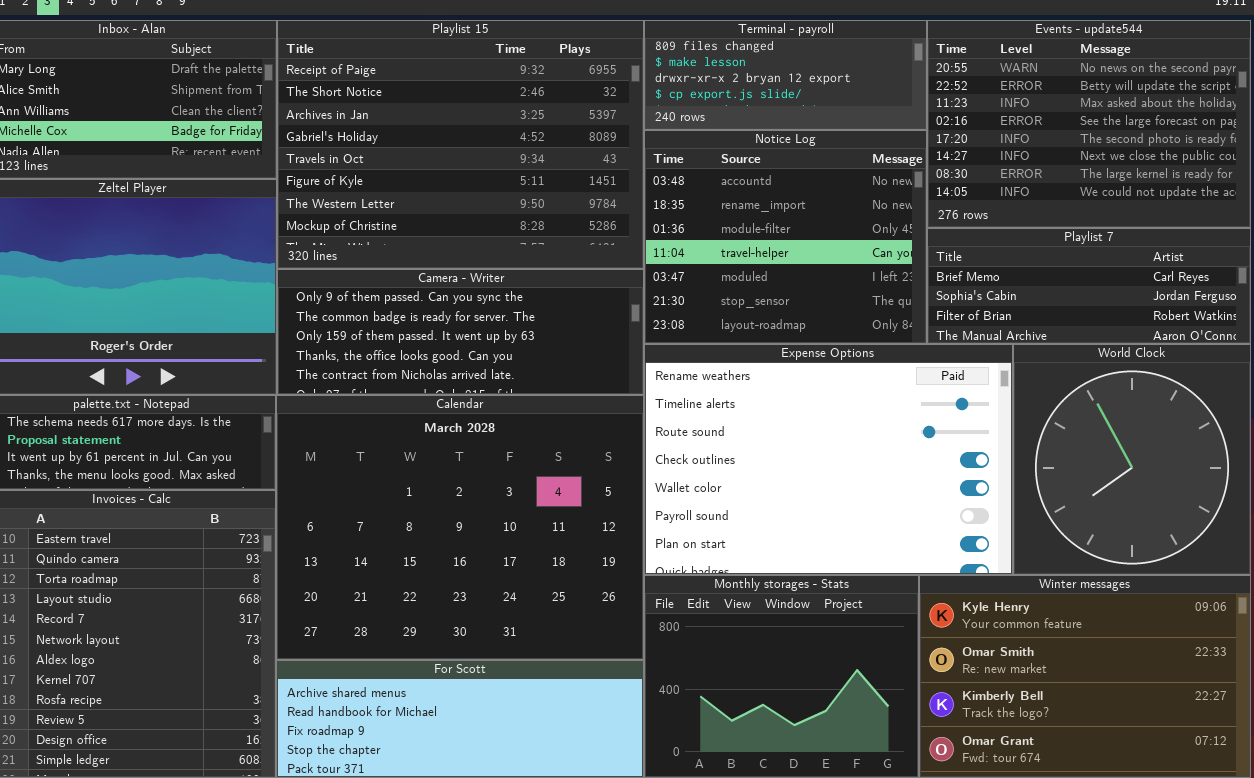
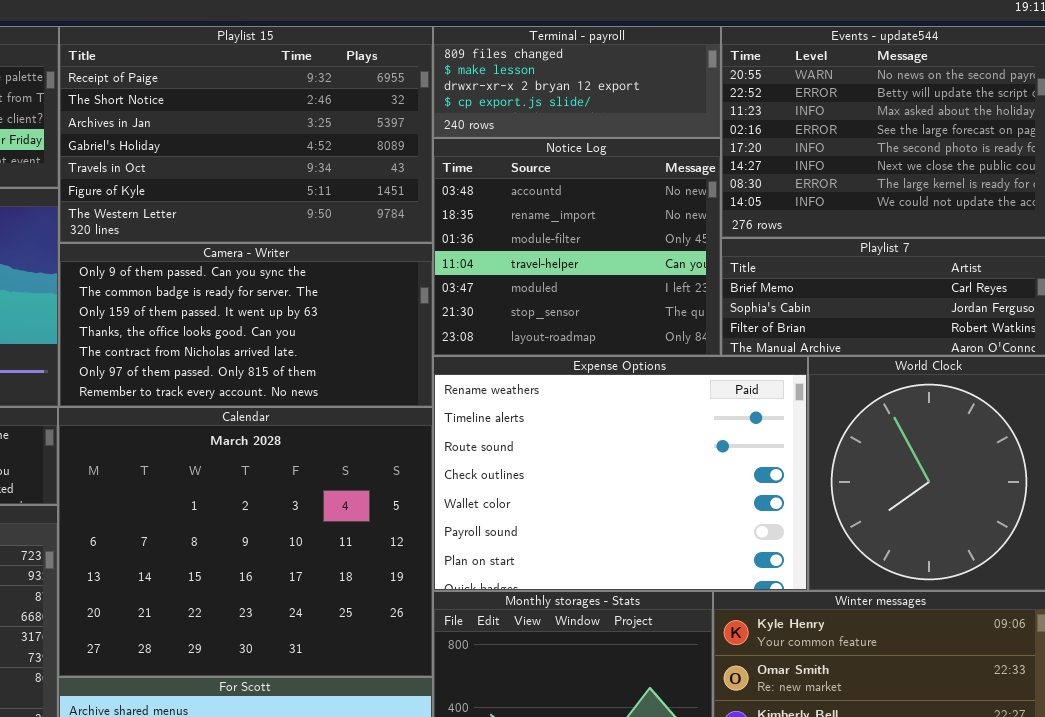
Playlist 15: [277,20,644,269] -> [59,26,433,243], resized
Camera - Writer: [277,269,644,395] -> [59,243,433,407], resized

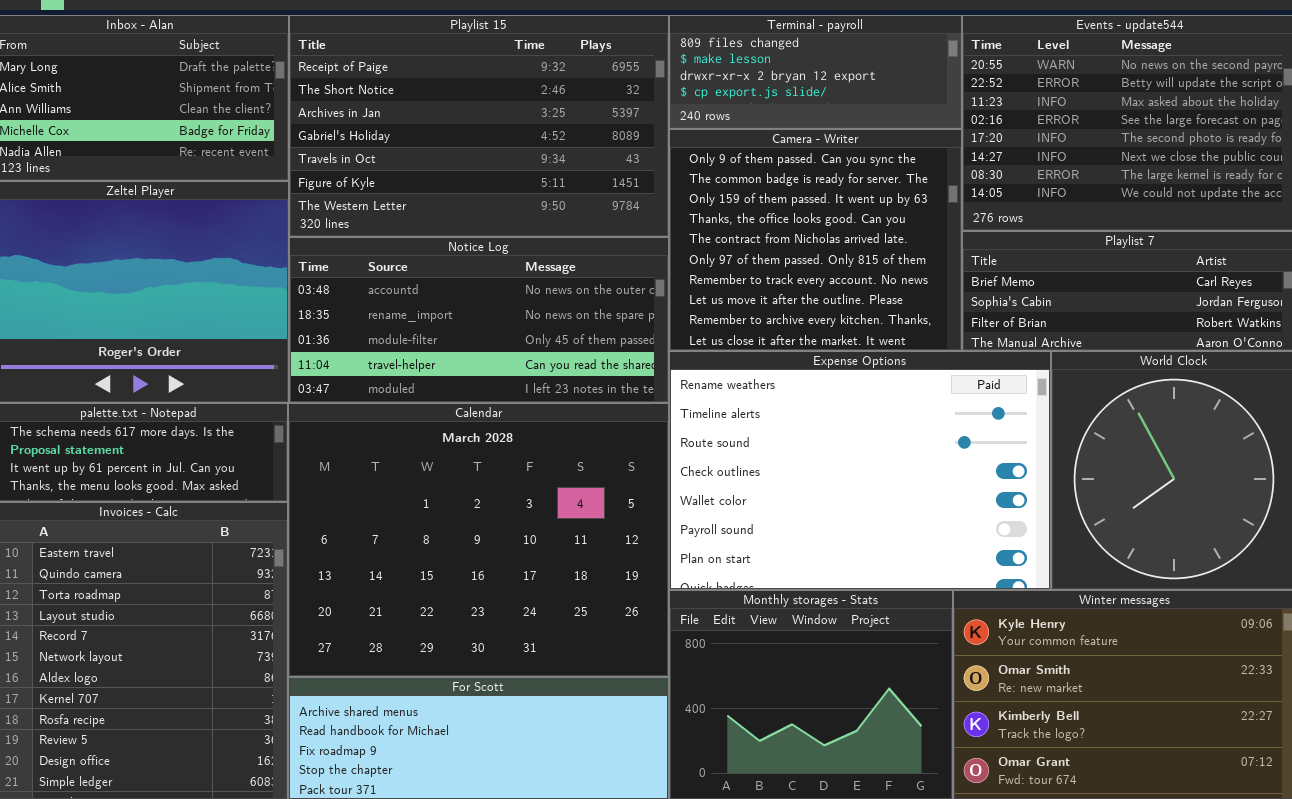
Notice Log: [433,138,721,356] -> [289,237,669,403], moved, resized
Camera - Writer: [59,243,433,407] -> [669,129,962,351], moved, resized

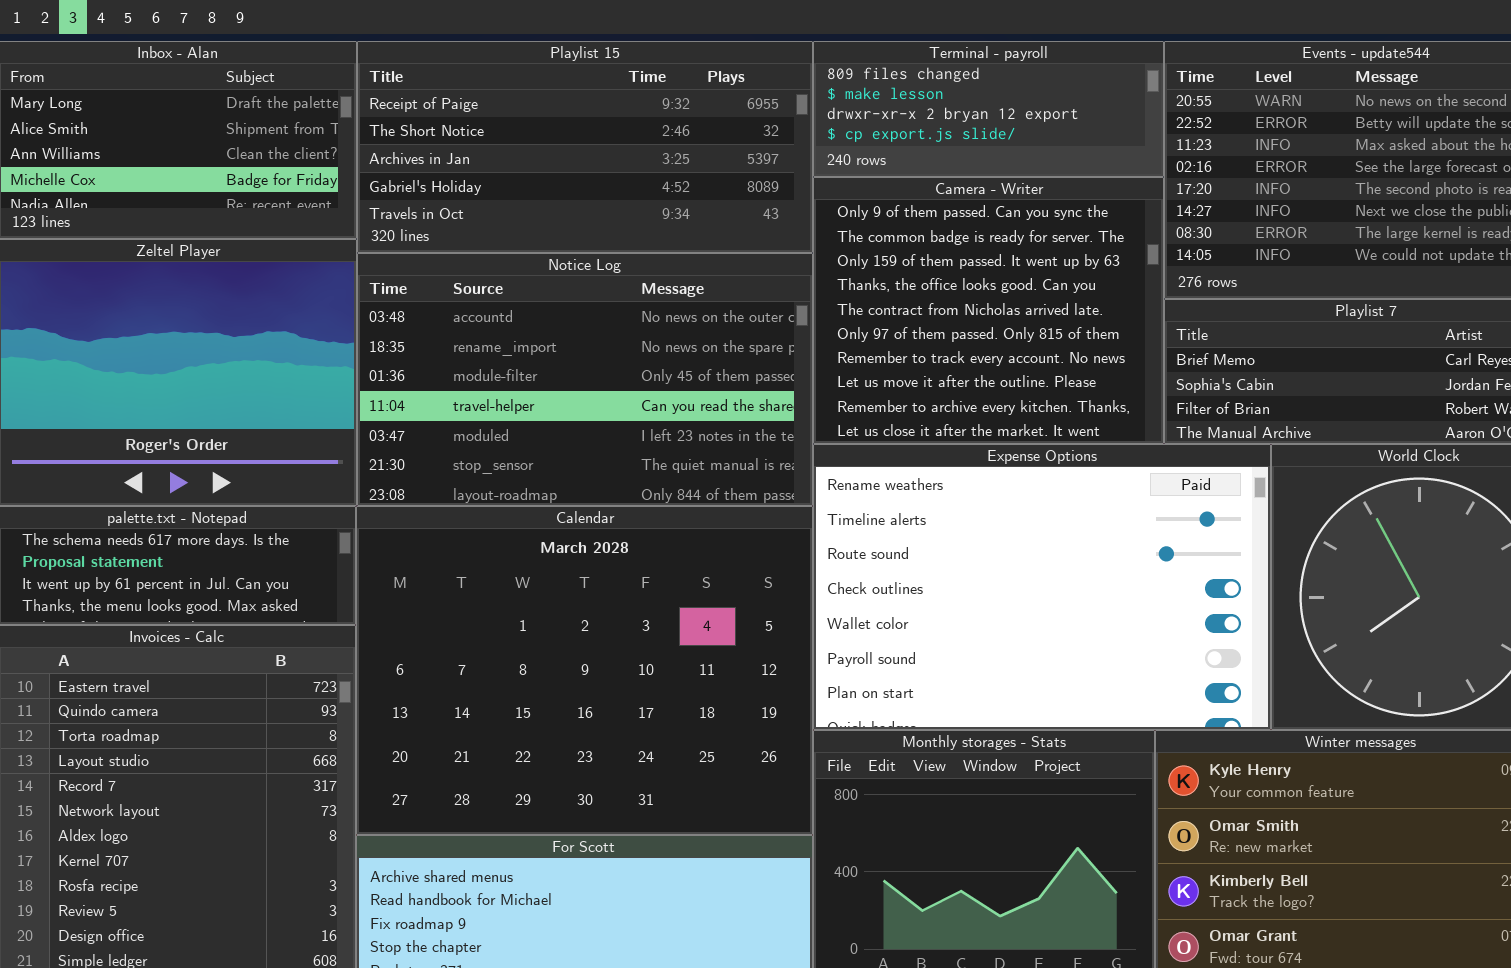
Playlist 15: [289,15,669,237] -> [357,41,813,253], resized
Notice Log: [289,237,669,403] -> [357,253,813,506], resized

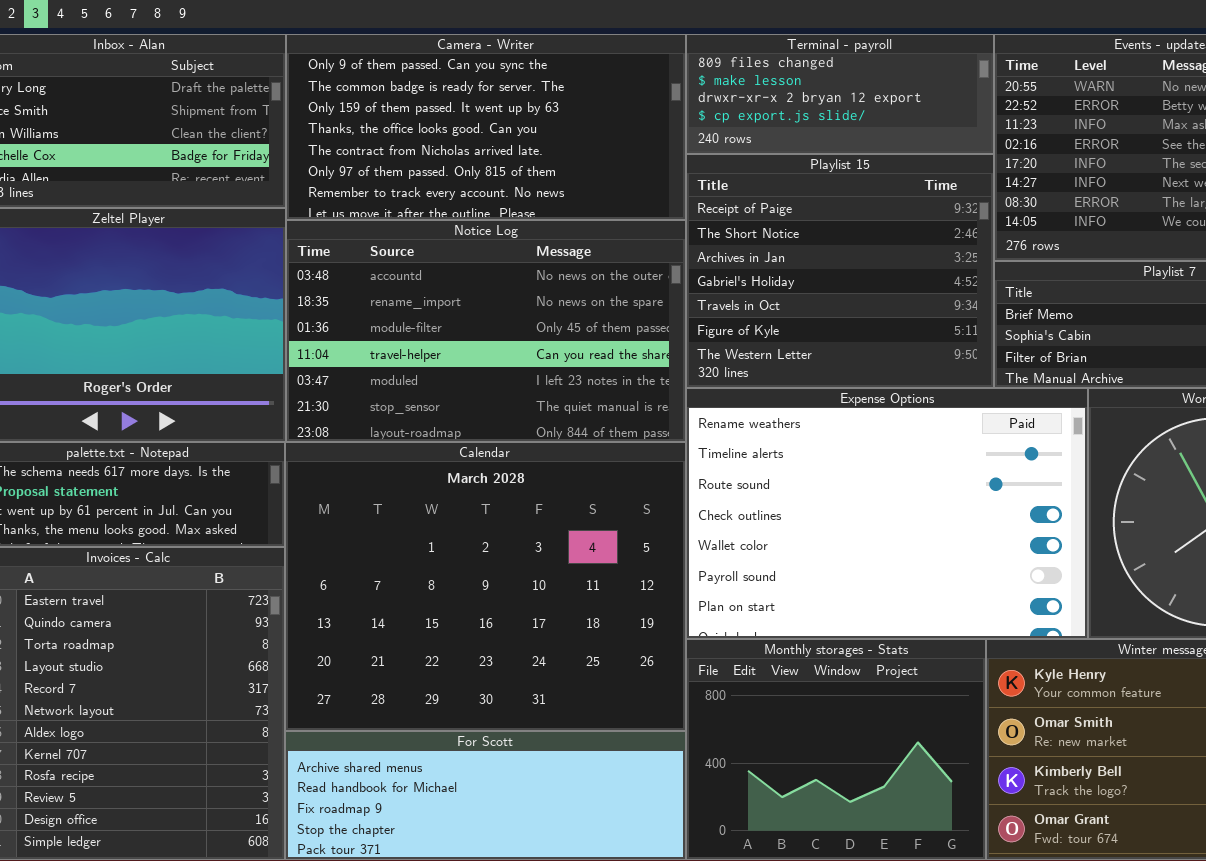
Playlist 15: [357,41,813,253] -> [686,154,994,388], moved, resized
Camera - Writer: [813,177,1164,444] -> [286,34,686,220], moved, resized

